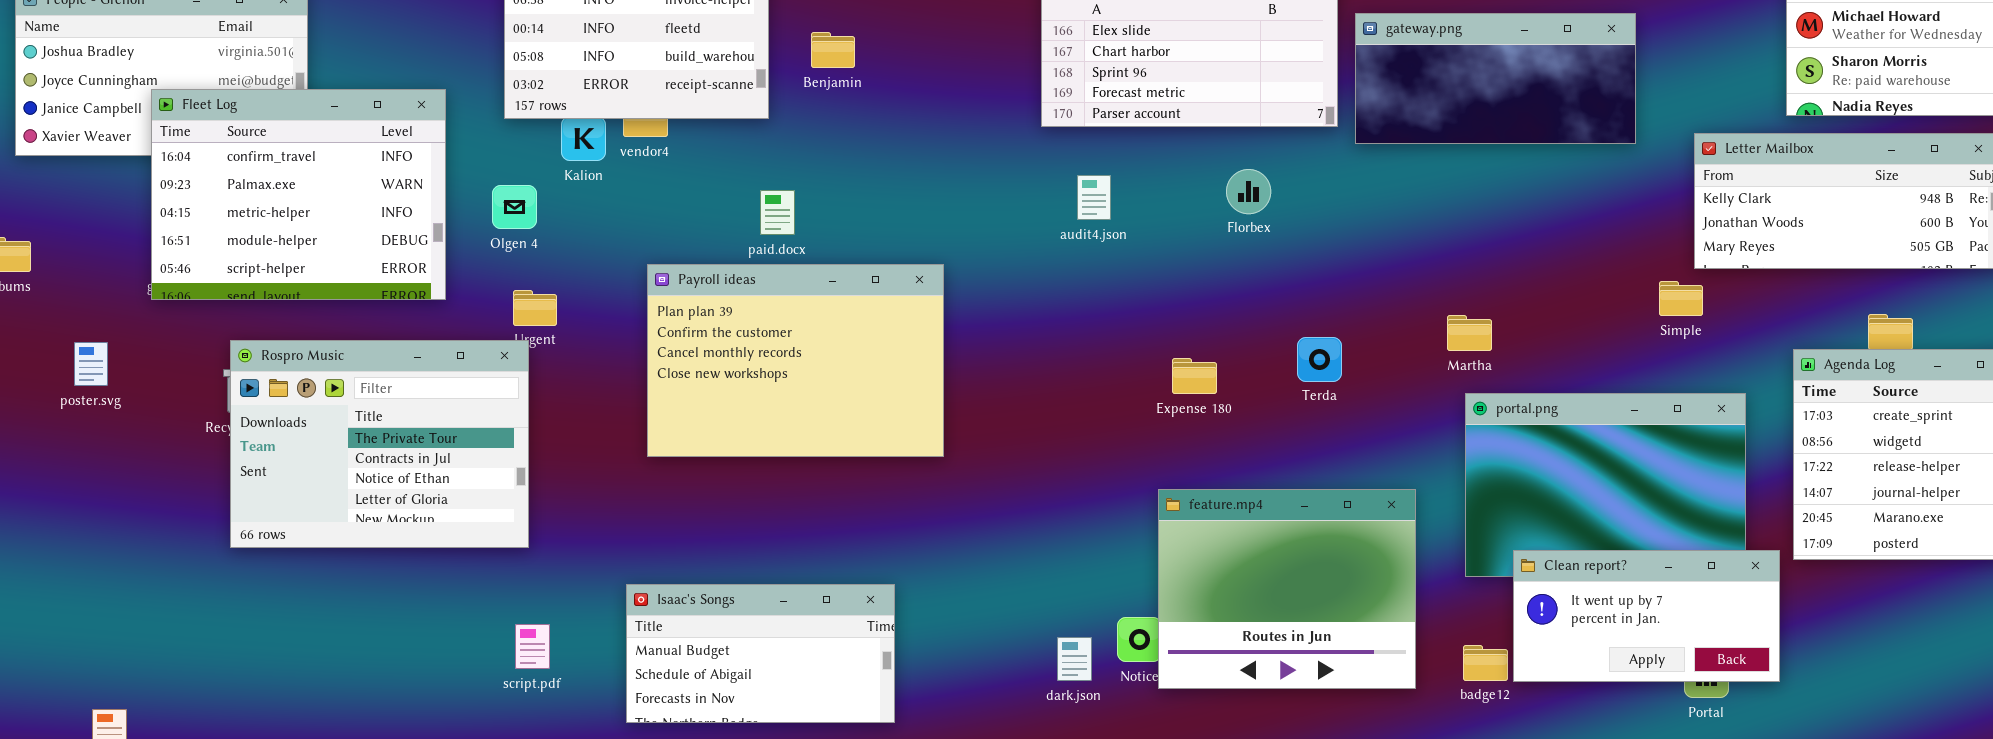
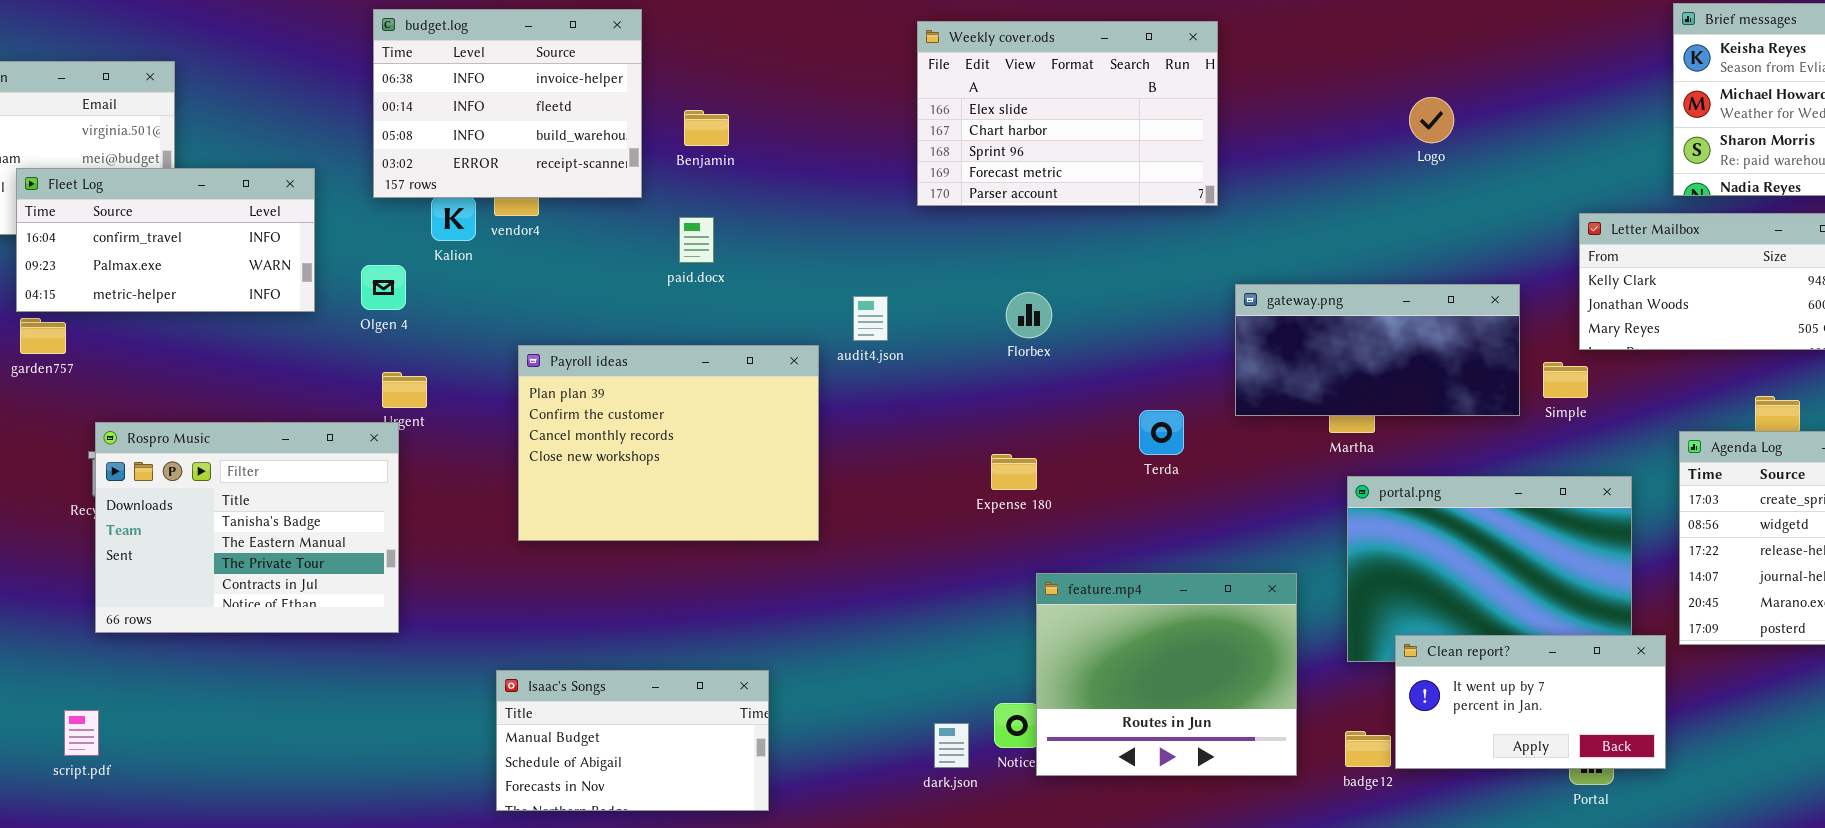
gateway.png: [1355,13,1636,144] -> [1235,284,1520,416], moved
Fleet Log: [151,89,446,300] -> [16,168,315,312], resized
Florbex: [1226,169,1271,214] -> [1006,292,1052,338], moved
audit4.json: [1077,175,1111,220] -> [853,296,888,341], moved
paid.docx: [760,190,795,235] -> [679,217,714,263], moved
Terda: [1297,337,1342,382] -> [1139,410,1184,455], moved
Rospro Music: [230,340,529,548] -> [95,422,399,633], scrolled up 2 rows
Expense 180: [1172,358,1217,394] -> [991,454,1037,490], moved
script.pdf: [515,624,550,669] -> [64,710,99,756], moved

